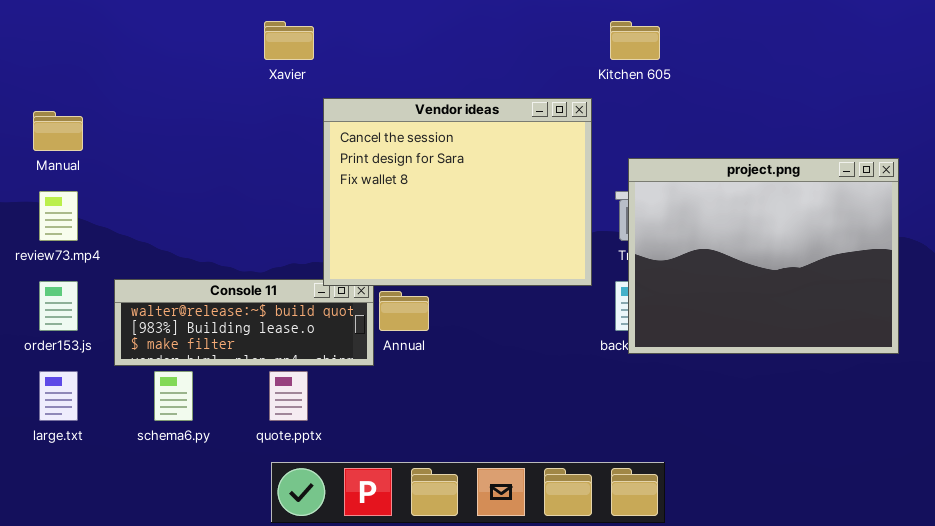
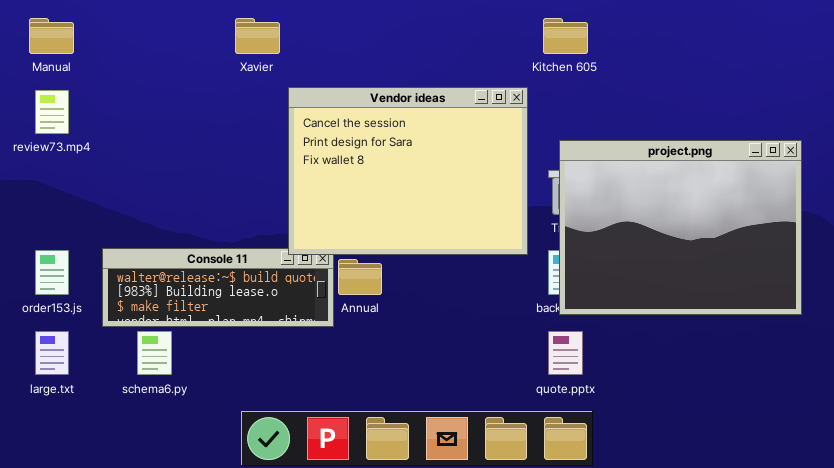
Manual: [33,111,83,151] -> [29,18,74,54], moved
review73.mp4: [39,191,78,241] -> [35,90,69,134], moved
quote.pptx: [269,371,308,421] -> [548,331,583,375], moved

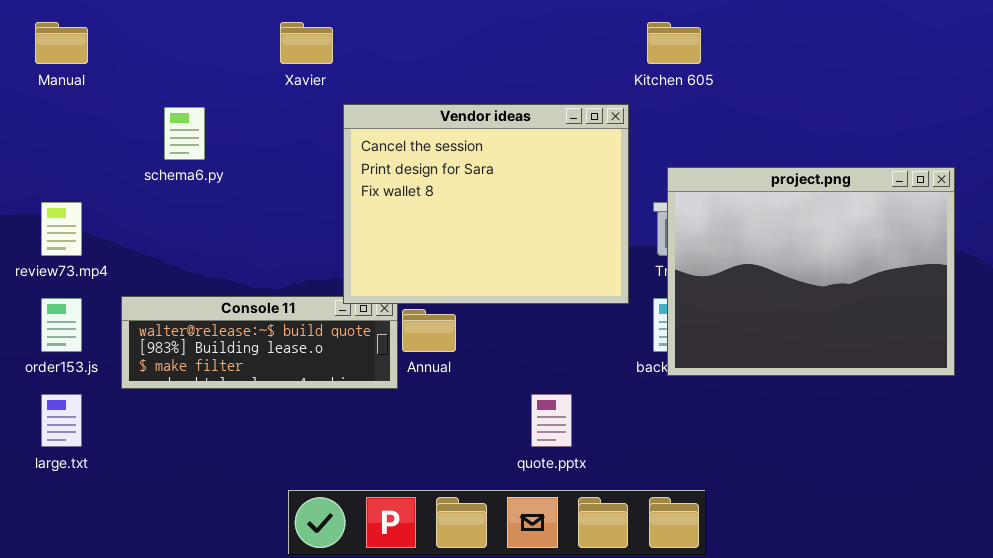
review73.mp4: [35,90,69,134] -> [41,202,82,256], moved
schema6.py: [137,331,172,375] -> [164,107,205,160], moved
quote.pptx: [548,331,583,375] -> [531,394,572,447], moved

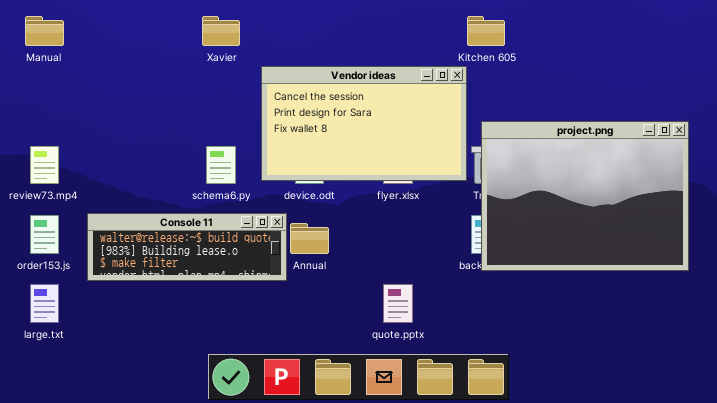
Vendor ideas: [343,104,629,304] -> [261,66,467,181], moved, resized
schema6.py: [164,107,205,160] -> [206,146,236,184], moved

